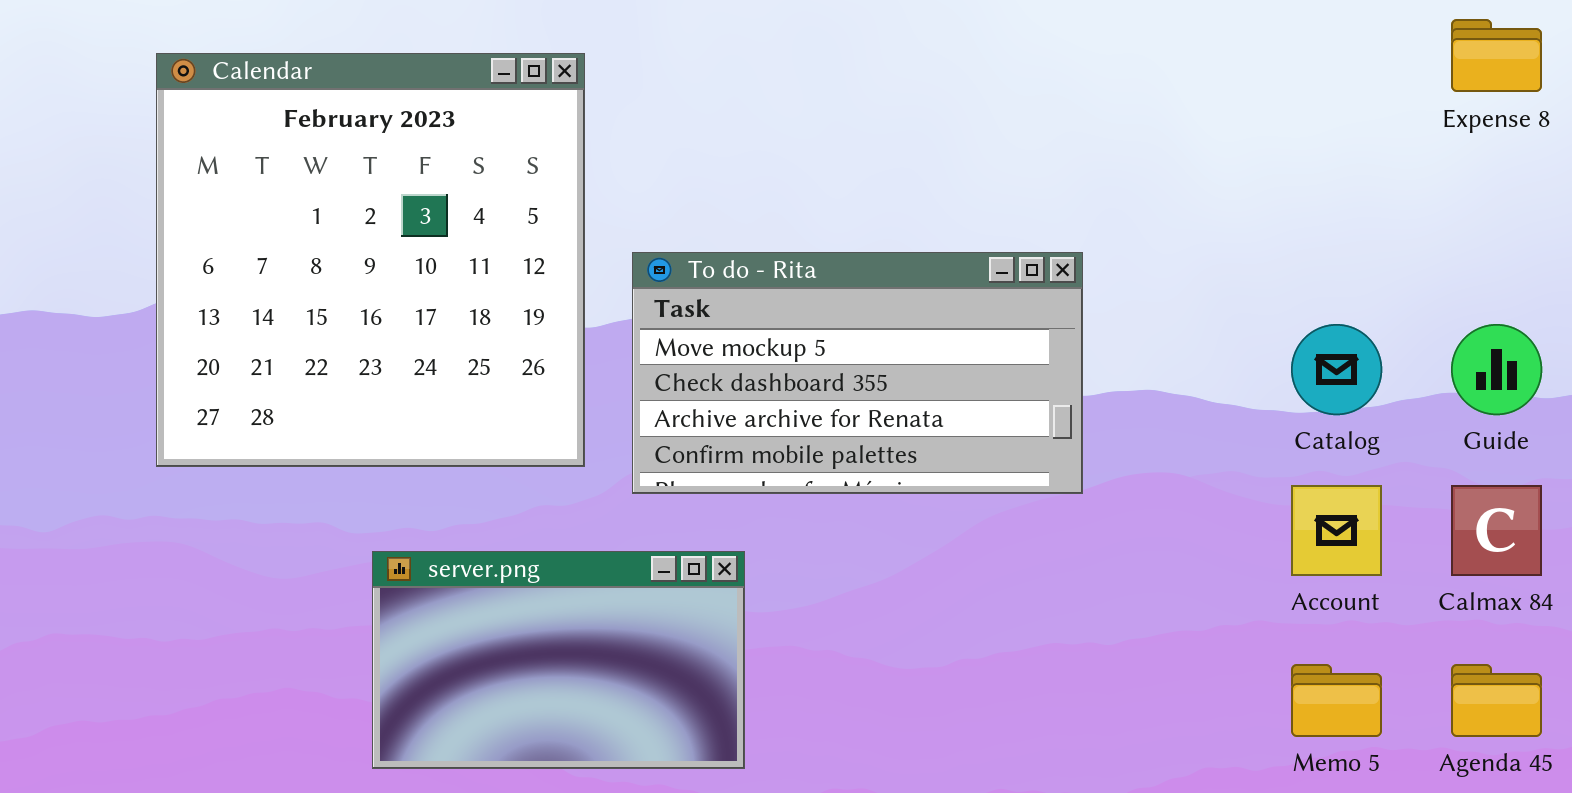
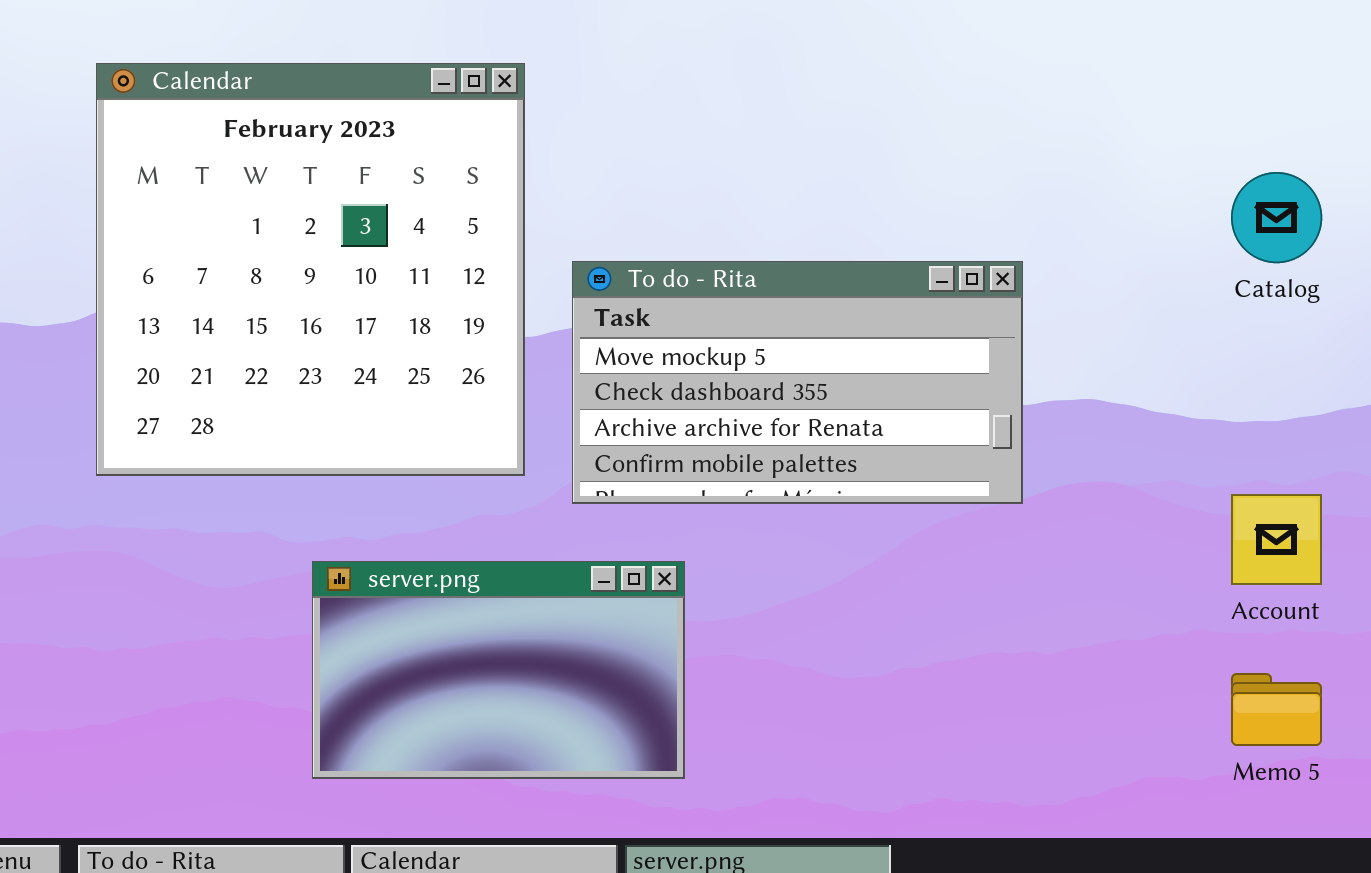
Catalog: [1291,324,1382,415] -> [1231,172,1322,263], moved

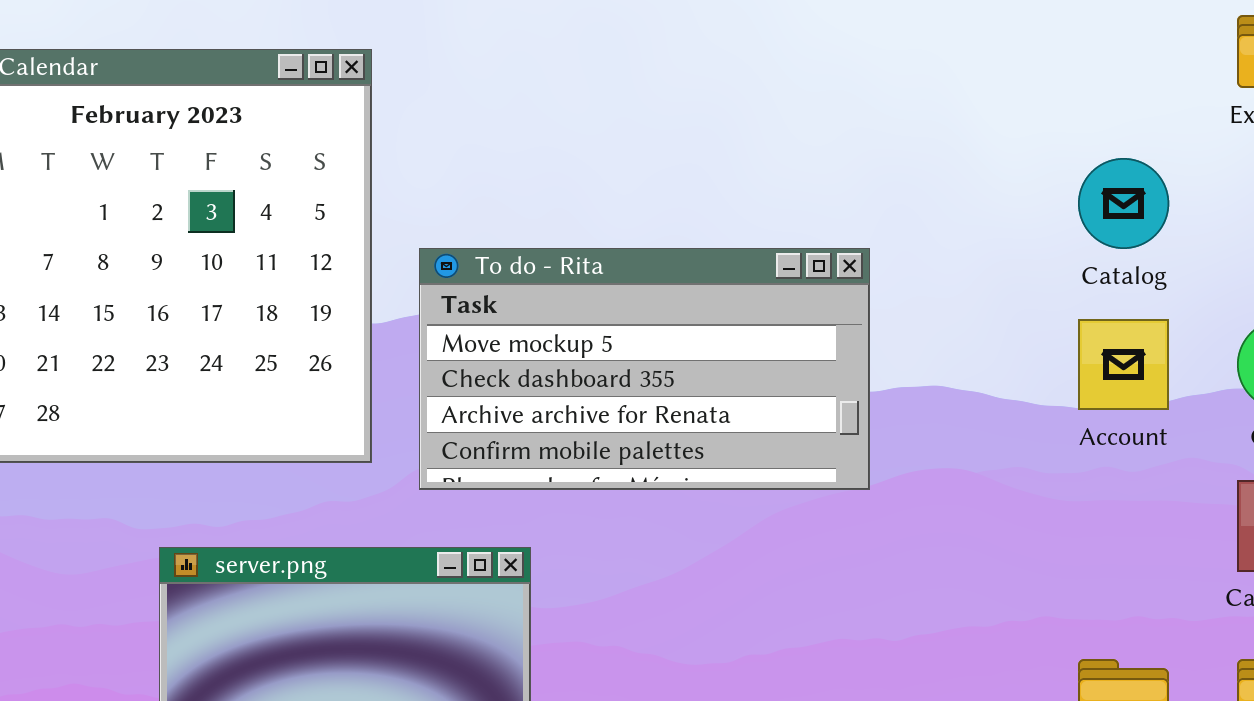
Account: [1231,494,1322,585] -> [1078,319,1169,410], moved

